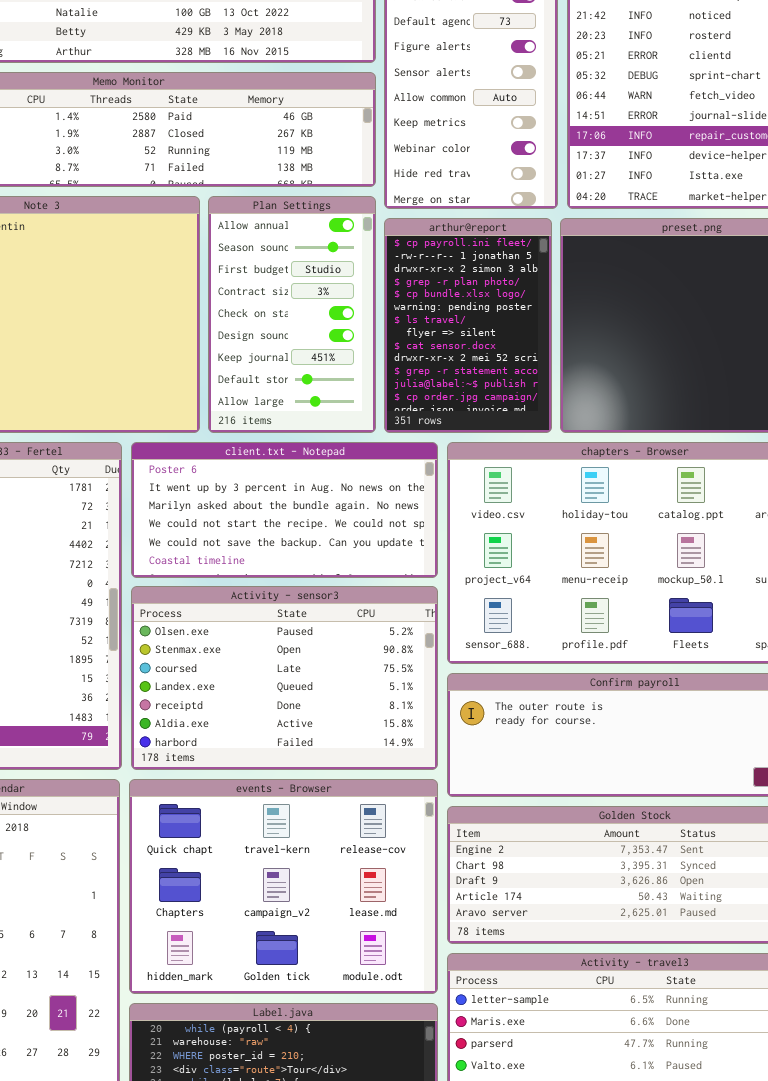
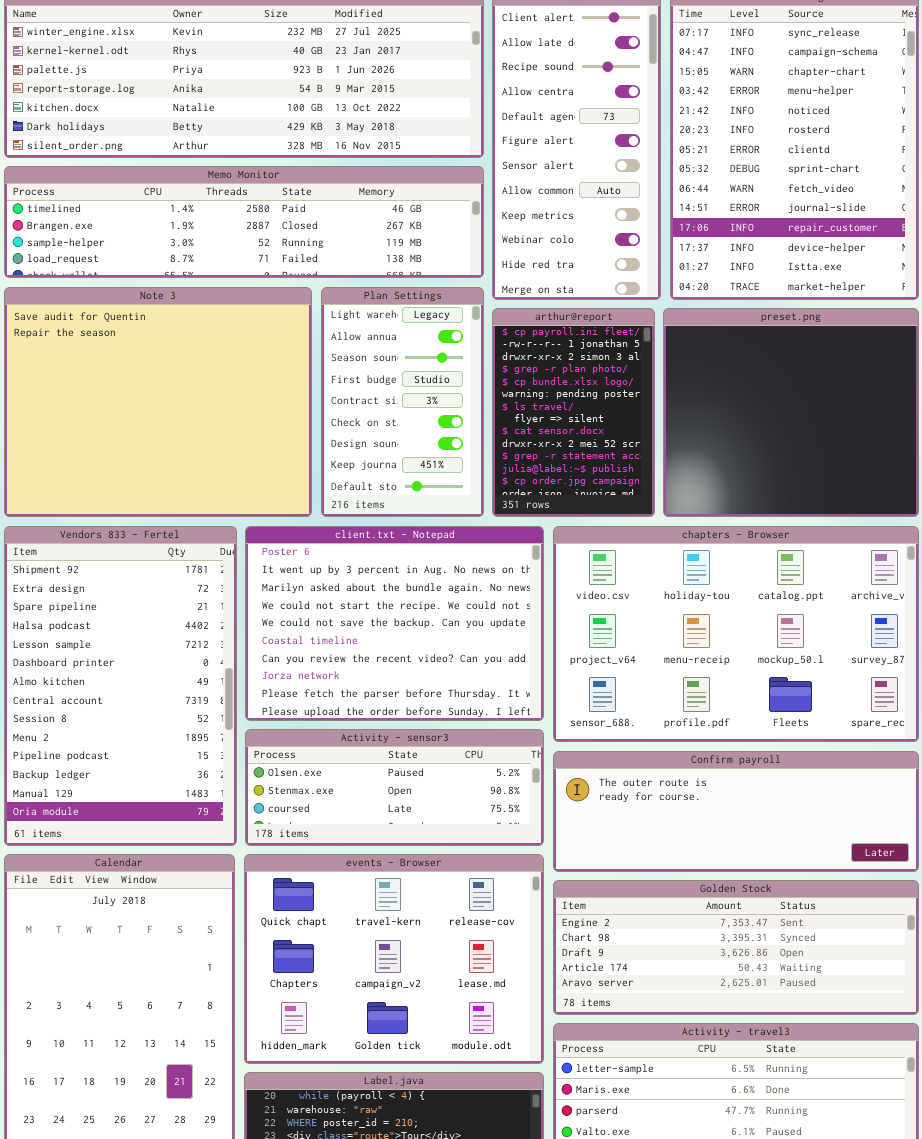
Plan Settings: [208,196,376,433] -> [321,287,484,517], scrolled up 1 row
client.txt - Notepad: [131,442,438,578] -> [245,526,544,721], resized
Activity - sensor3: [131,586,438,770] -> [245,729,544,846], resized

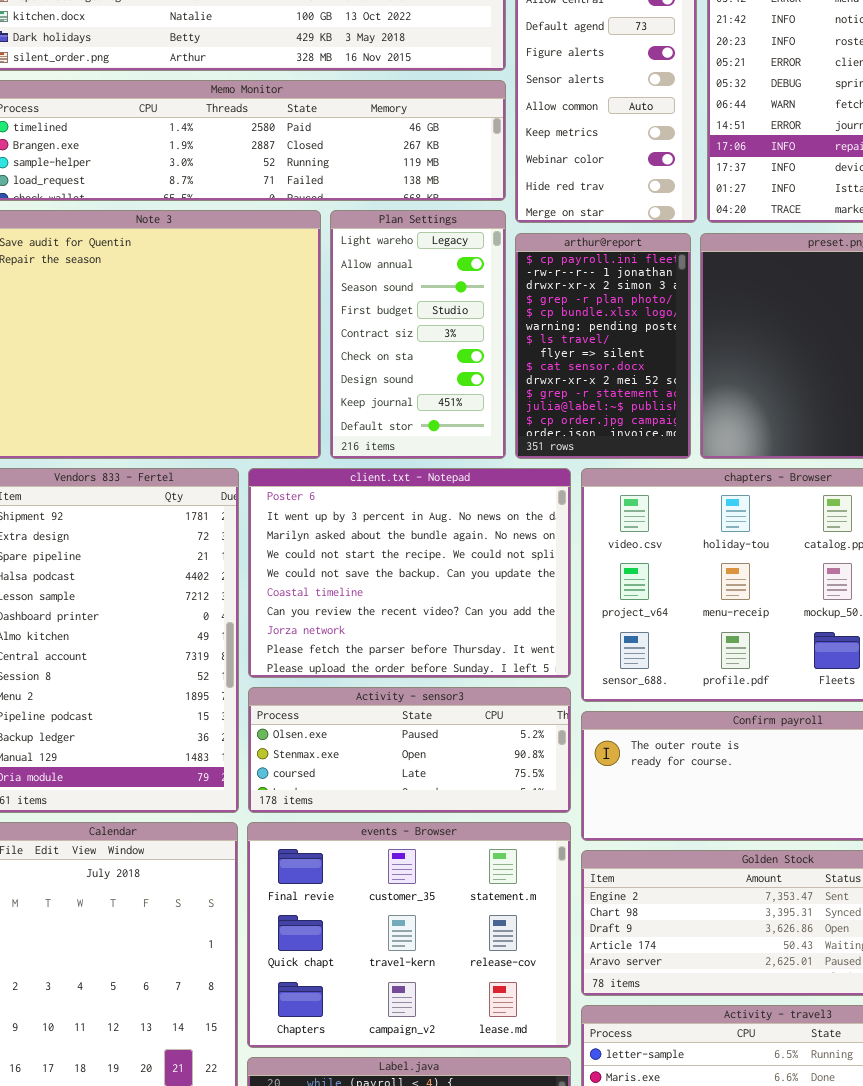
events - Browser: [244,854,544,1064] -> [247,822,571,1048], scrolled up 1 row

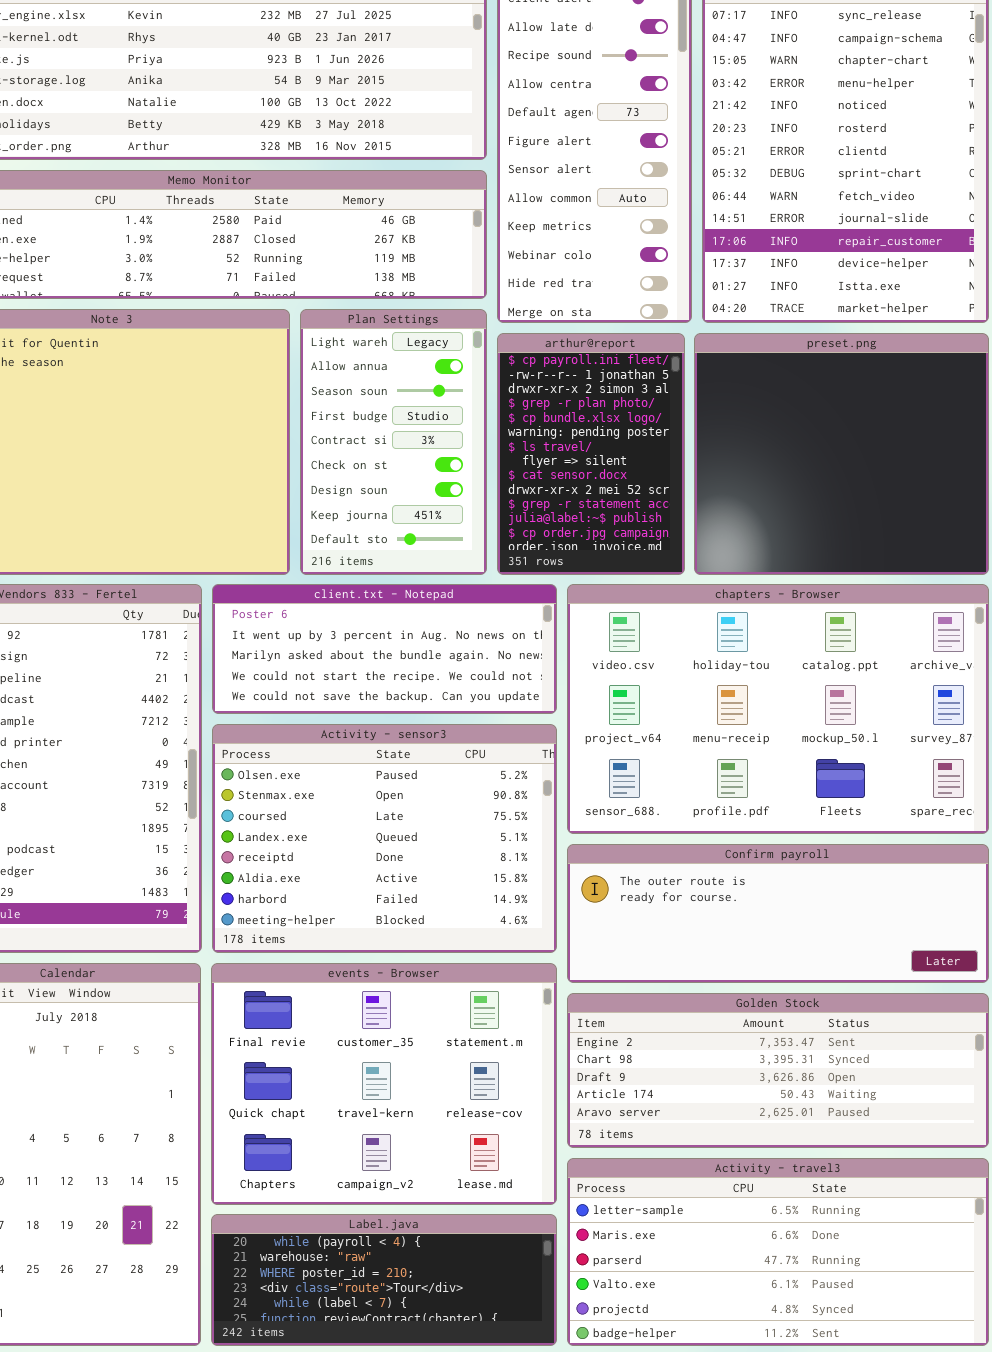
client.txt - Notepad: [248,468,571,678] -> [212,584,557,714], resized
Activity - sensor3: [248,687,571,813] -> [212,724,557,953], resized

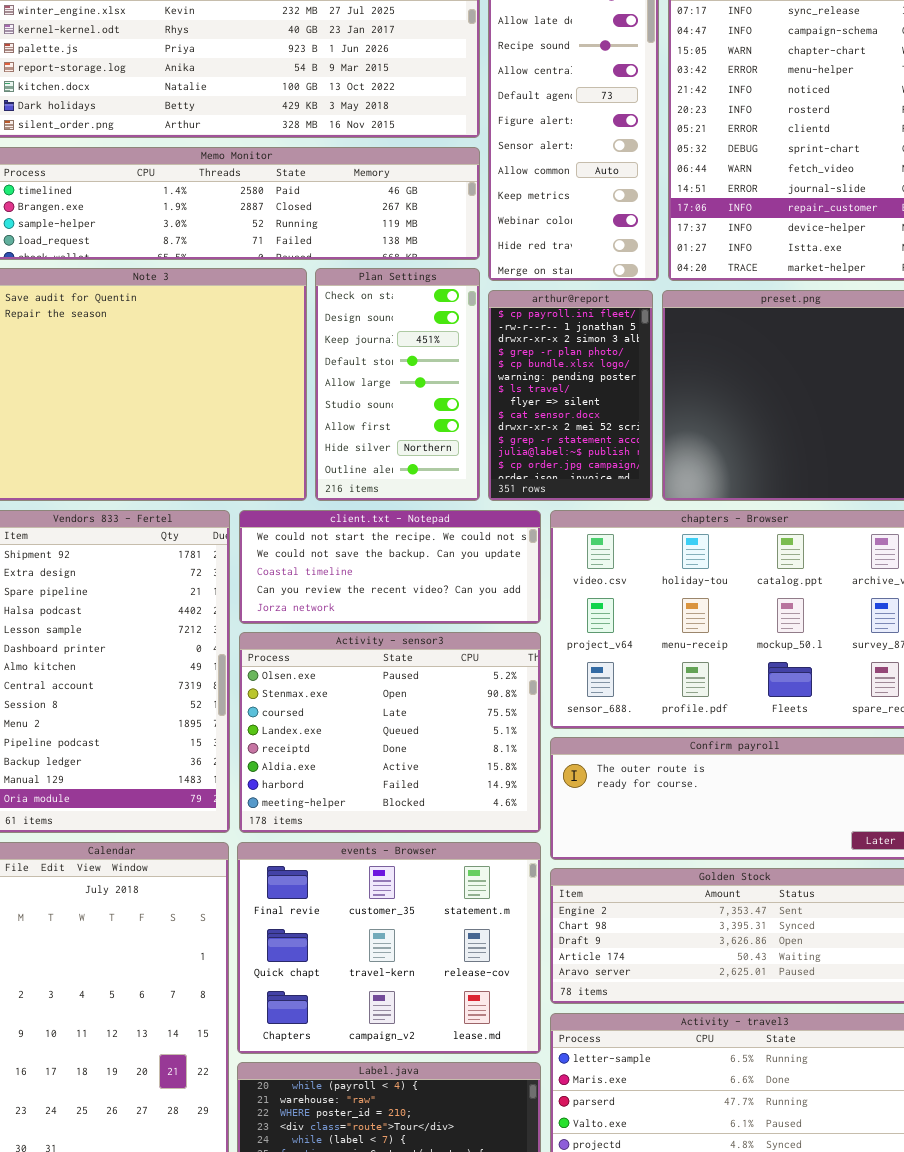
Plan Settings: [300,309,487,575] -> [315,268,480,501], scrolled down 5 rows
client.txt - Notepad: [212,584,557,714] -> [239,510,541,624], scrolled down 3 rows

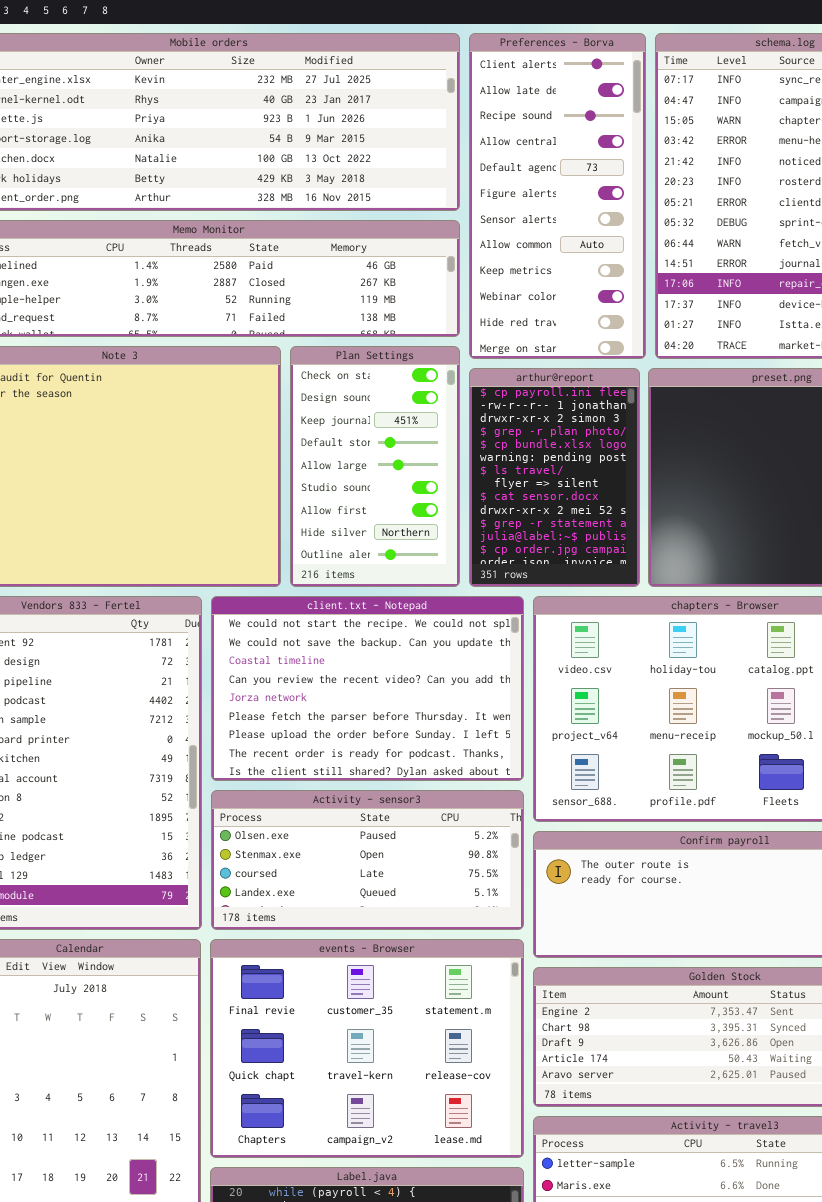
client.txt - Notepad: [239,510,541,624] -> [211,596,524,781], resized
Activity - sensor3: [239,632,541,833] -> [211,790,524,930], resized

